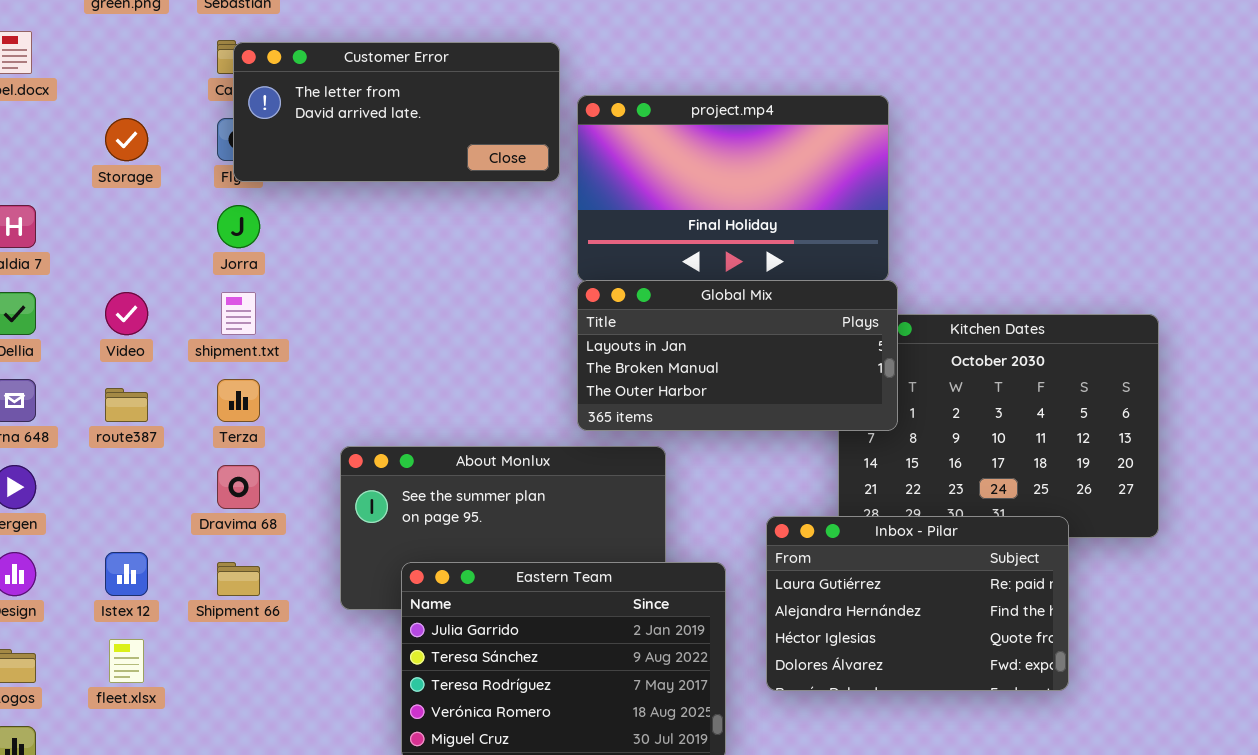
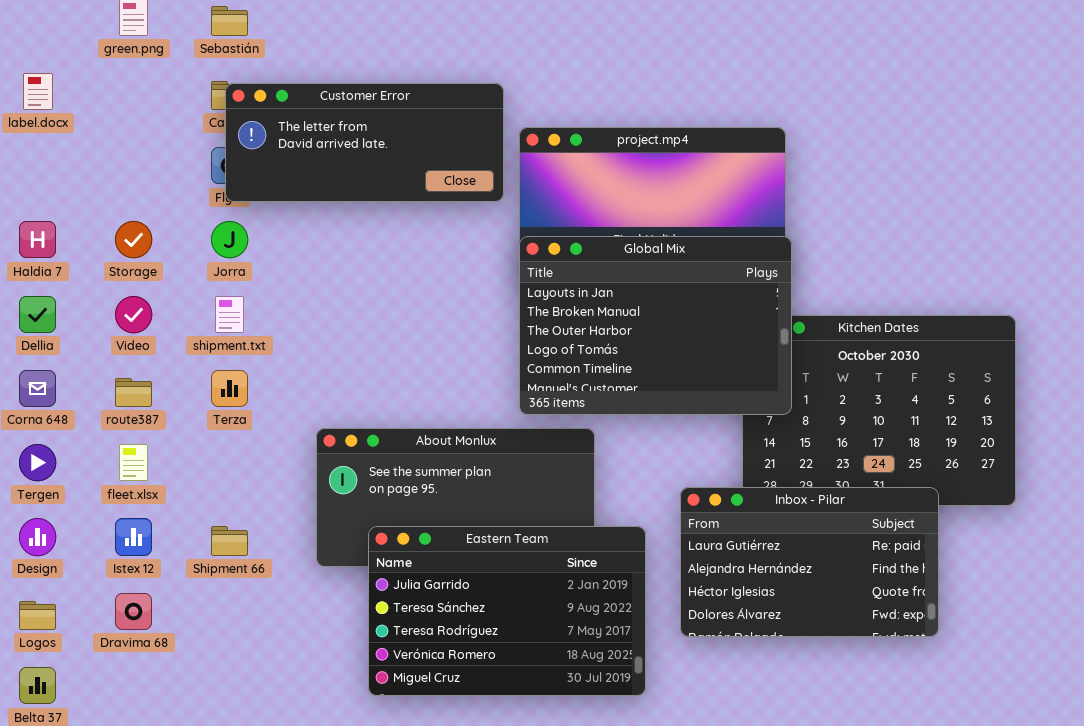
Storage: [105,118,148,161] -> [115,221,152,258], moved
Global Mix: [577,280,898,431] -> [519,236,792,415], resized
Dravima 68: [217,465,260,509] -> [115,593,152,630], moved
fleet.xlsx: [109,639,144,683] -> [119,444,148,481], moved

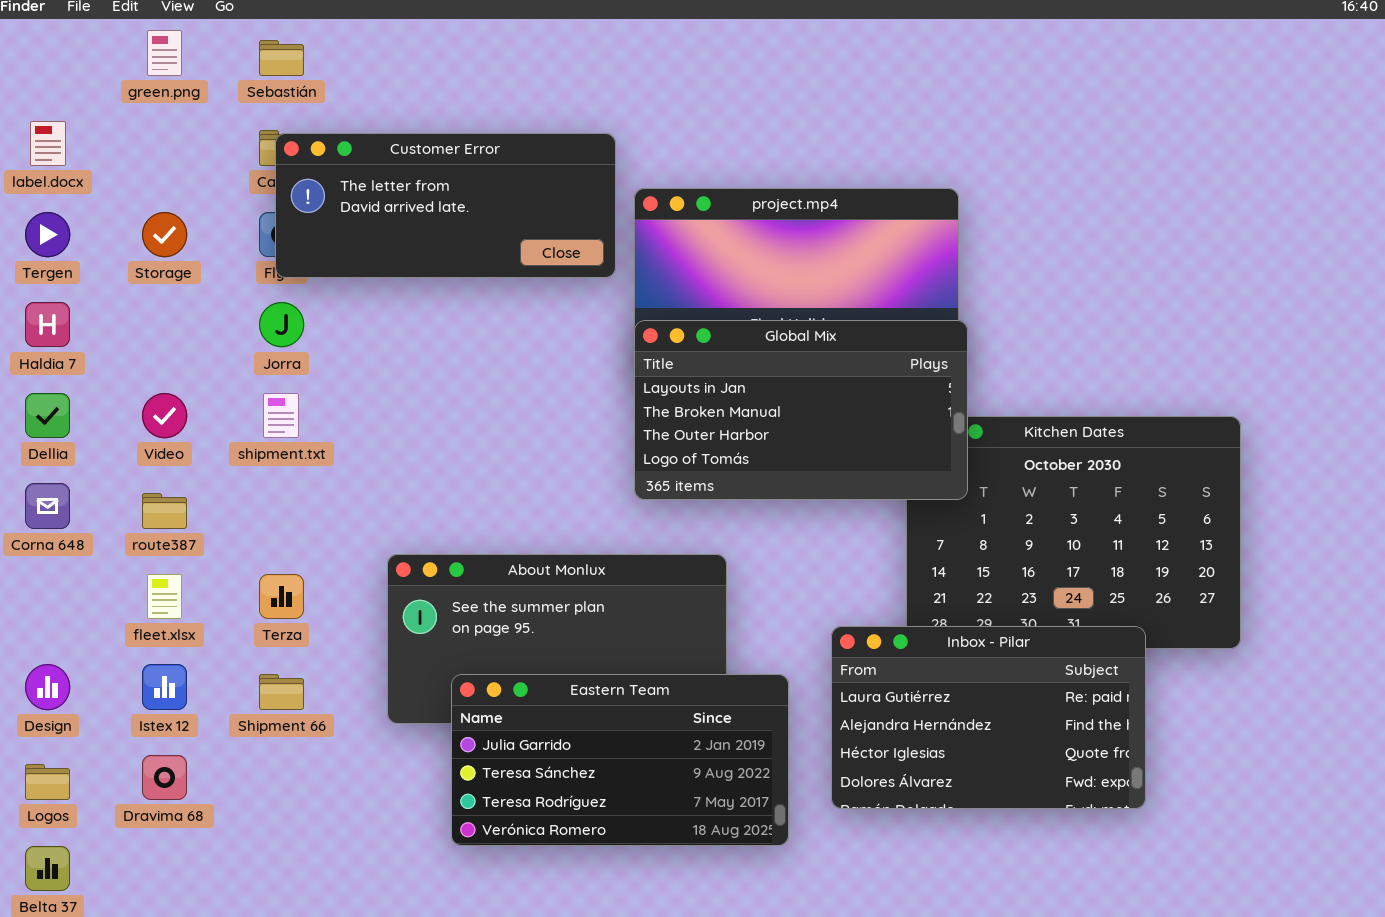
Storage: [115,221,152,258] -> [142,212,187,257], moved
Global Mix: [519,236,792,415] -> [634,320,968,500], resized
Terza: [211,370,248,407] -> [259,574,304,619], moved
Tergen: [19,444,56,481] -> [25,212,70,257], moved
Eastern Team: [368,526,646,696] -> [451,674,789,846], resized

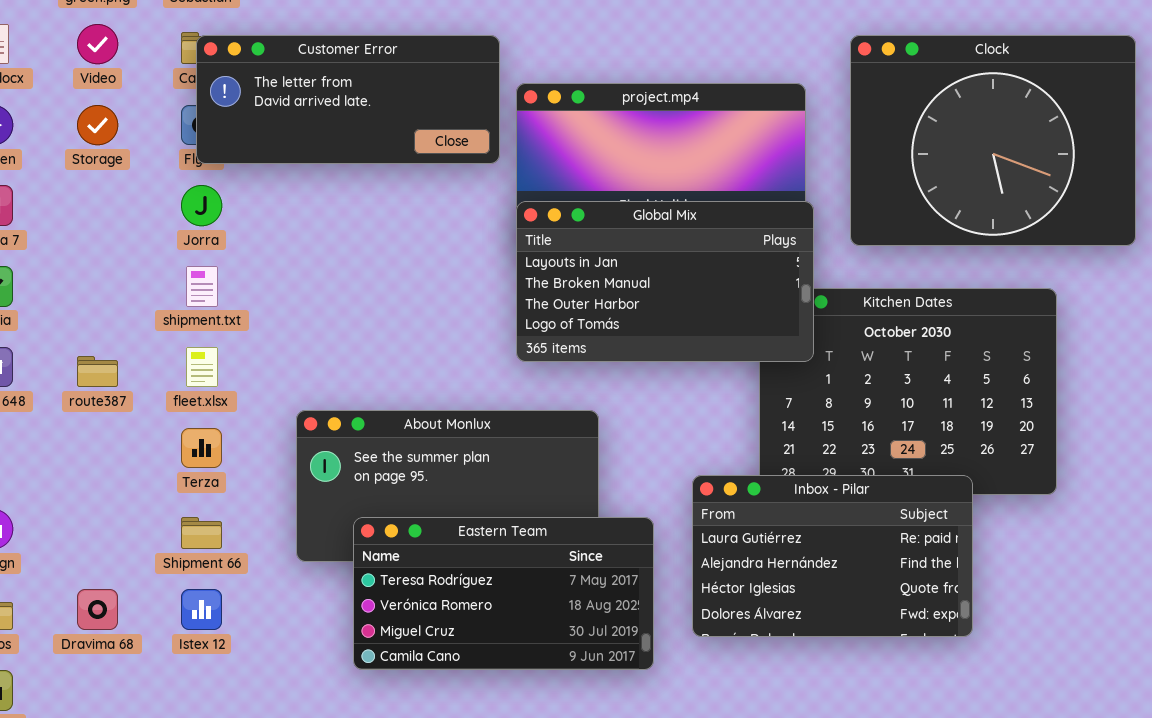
Clock: none -> [850,35,1136,246], opened
Video: [142,393,187,438] -> [77,24,118,64], moved
fleet.xlsx: [147,574,182,619] -> [186,347,218,387], moved
Istex 12: [142,664,187,710] -> [181,589,222,630], moved
Eastern Team: [451,674,789,846] -> [353,517,654,670], scrolled down 2 rows

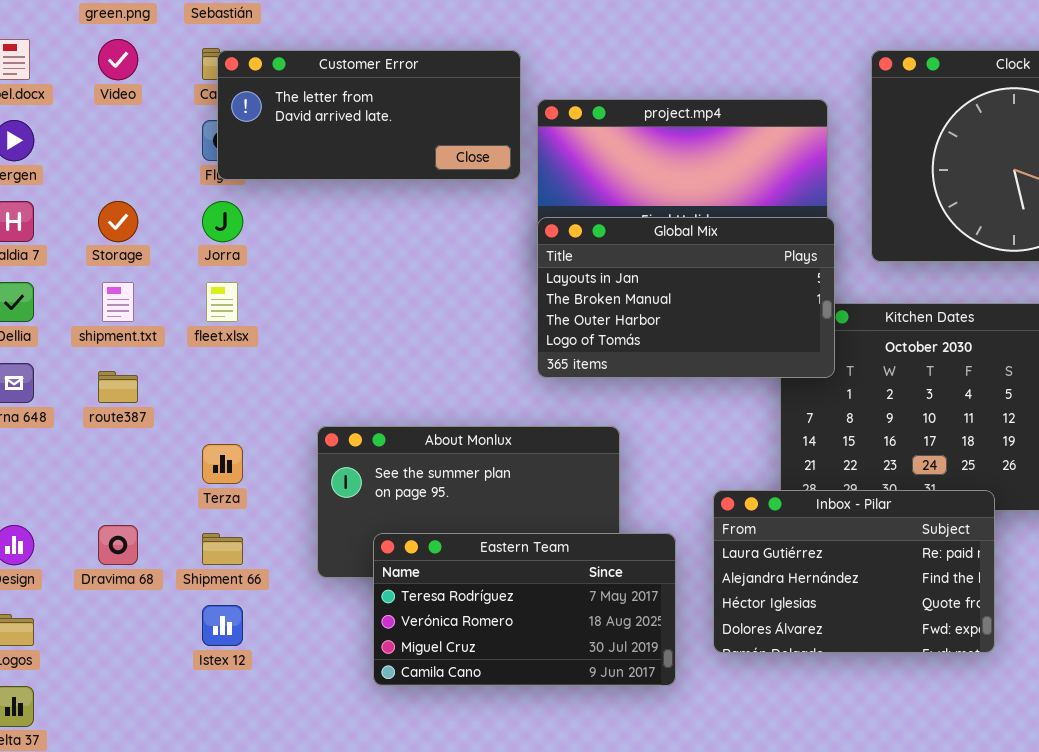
Storage: [77,105,118,145] -> [98,201,138,242], moved
shipment.txt: [186,266,218,307] -> [102,282,134,322], moved
fleet.xlsx: [186,347,218,387] -> [206,282,238,322], moved
Dravima 68: [77,589,118,630] -> [98,525,138,565], moved

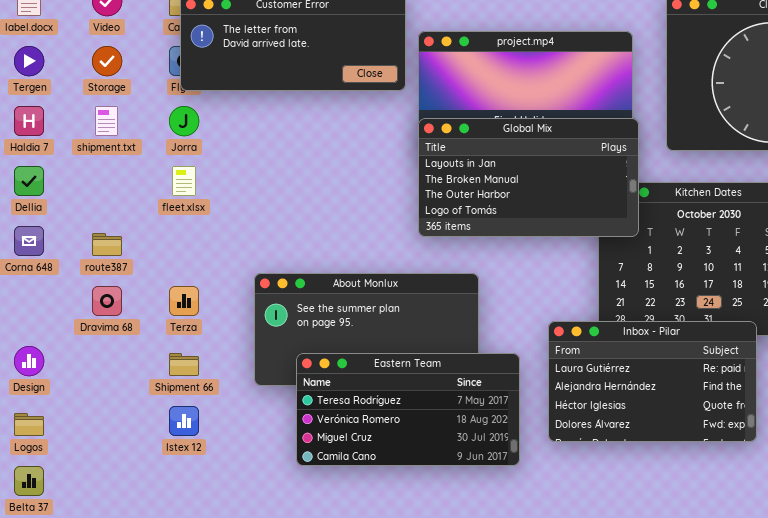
Storage: [98,201,138,242] -> [92,46,122,76], moved
shipment.txt: [102,282,134,322] -> [95,106,118,136], moved
Dravima 68: [98,525,138,565] -> [92,286,122,316], moved

